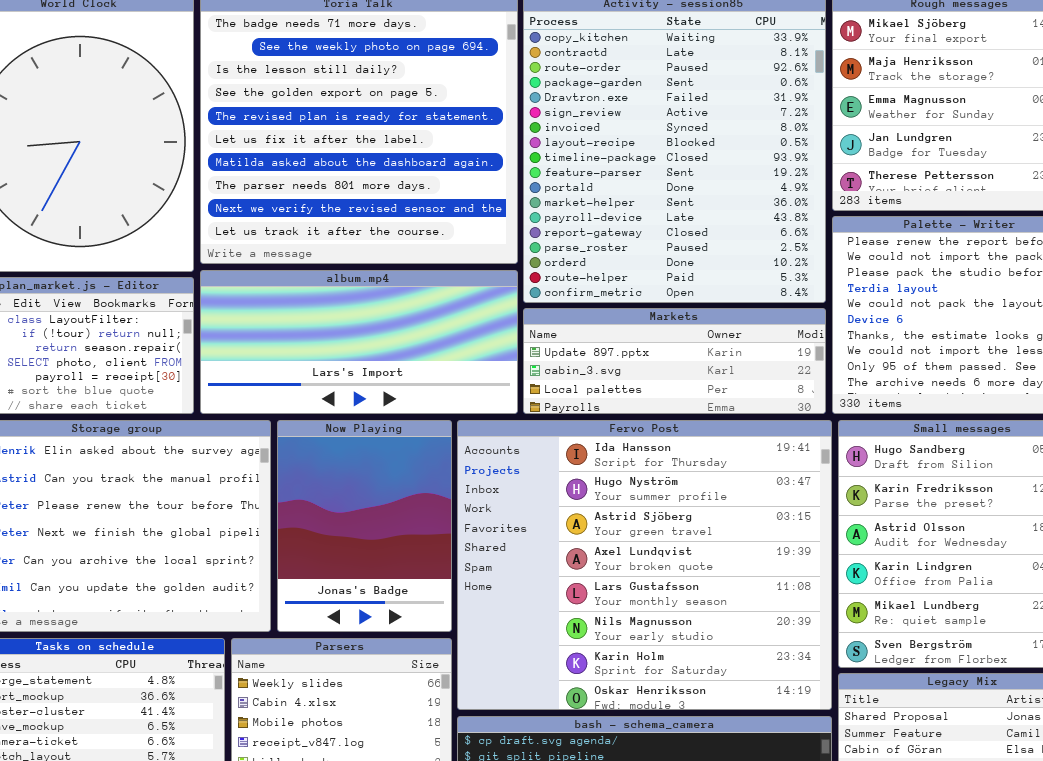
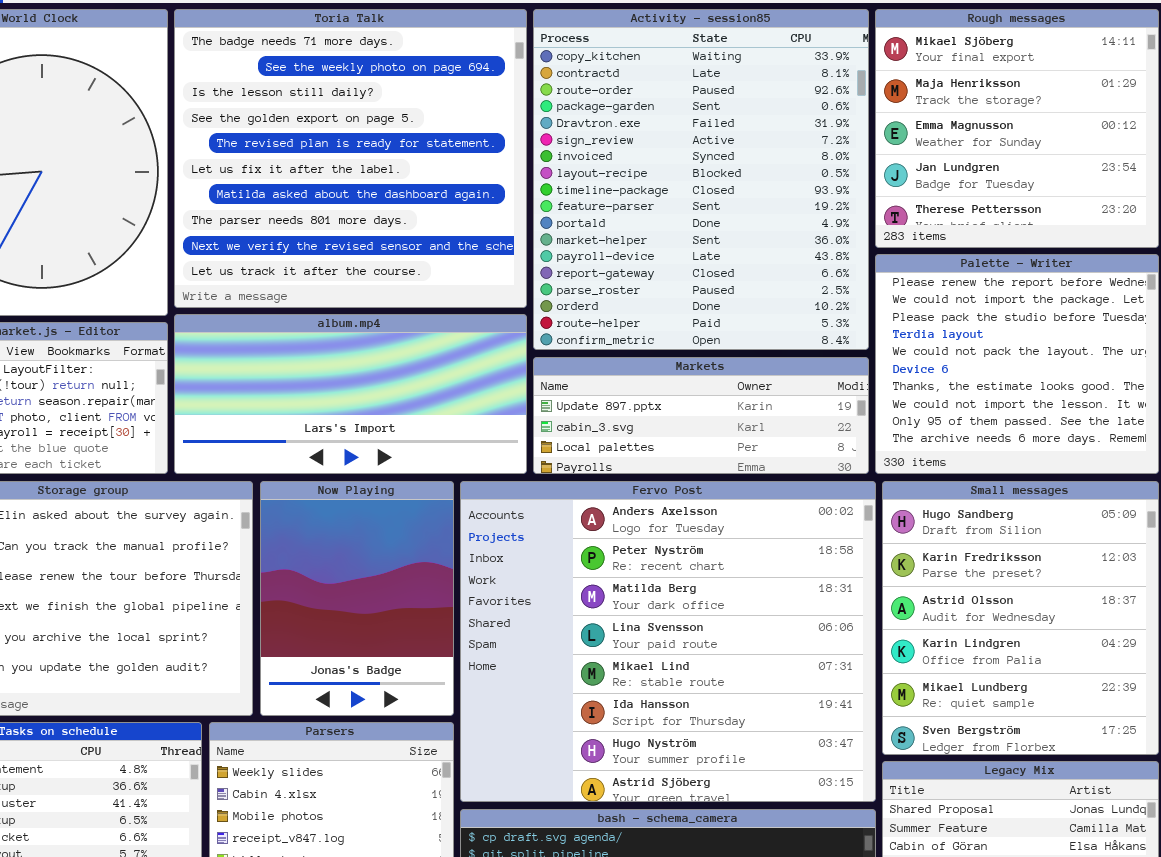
Fervo Post: [457,420,832,710] -> [460,481,876,802], scrolled up 5 rows

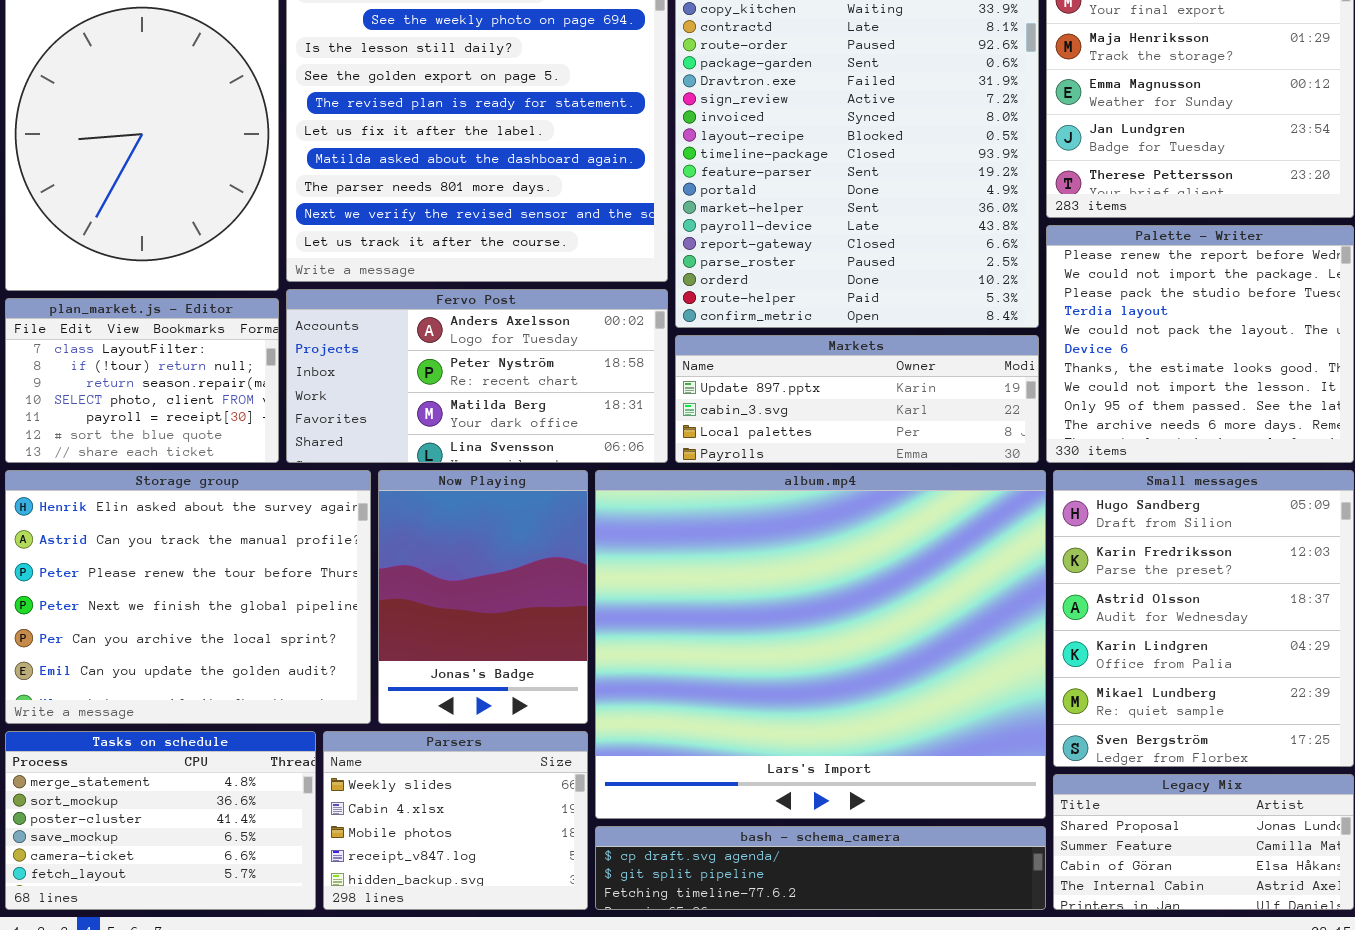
album.mp4: [174,314,527,474] -> [595,470,1046,819], moved, resized
Fervo Post: [460,481,876,802] -> [286,289,668,463], moved, resized

